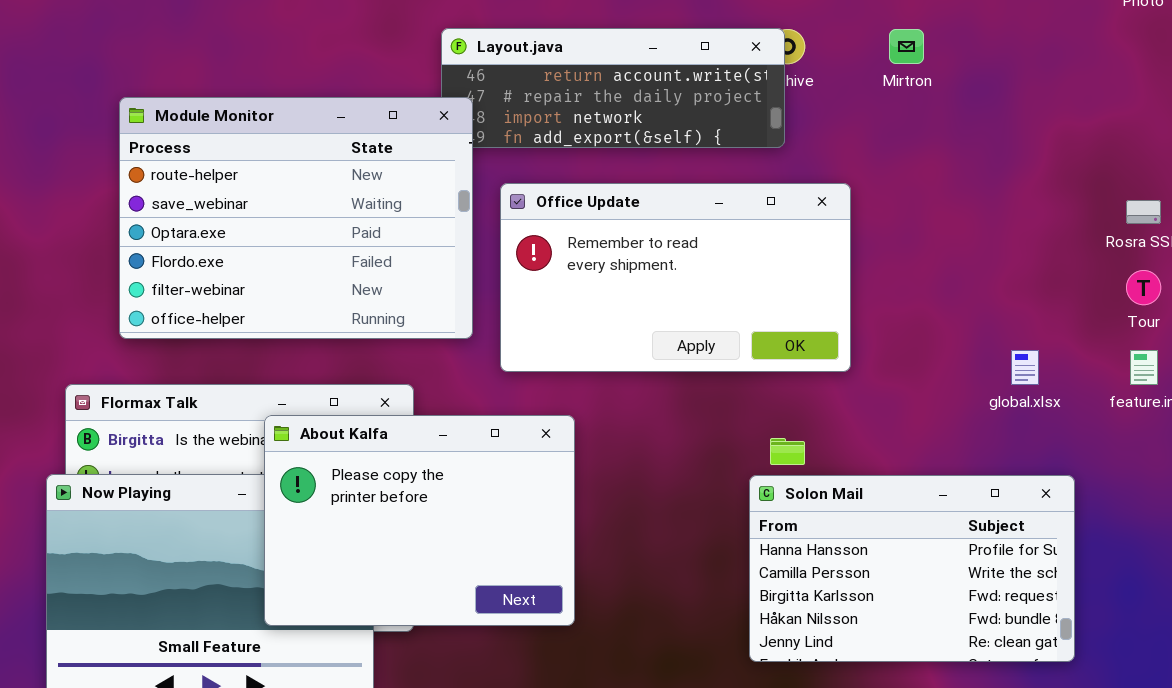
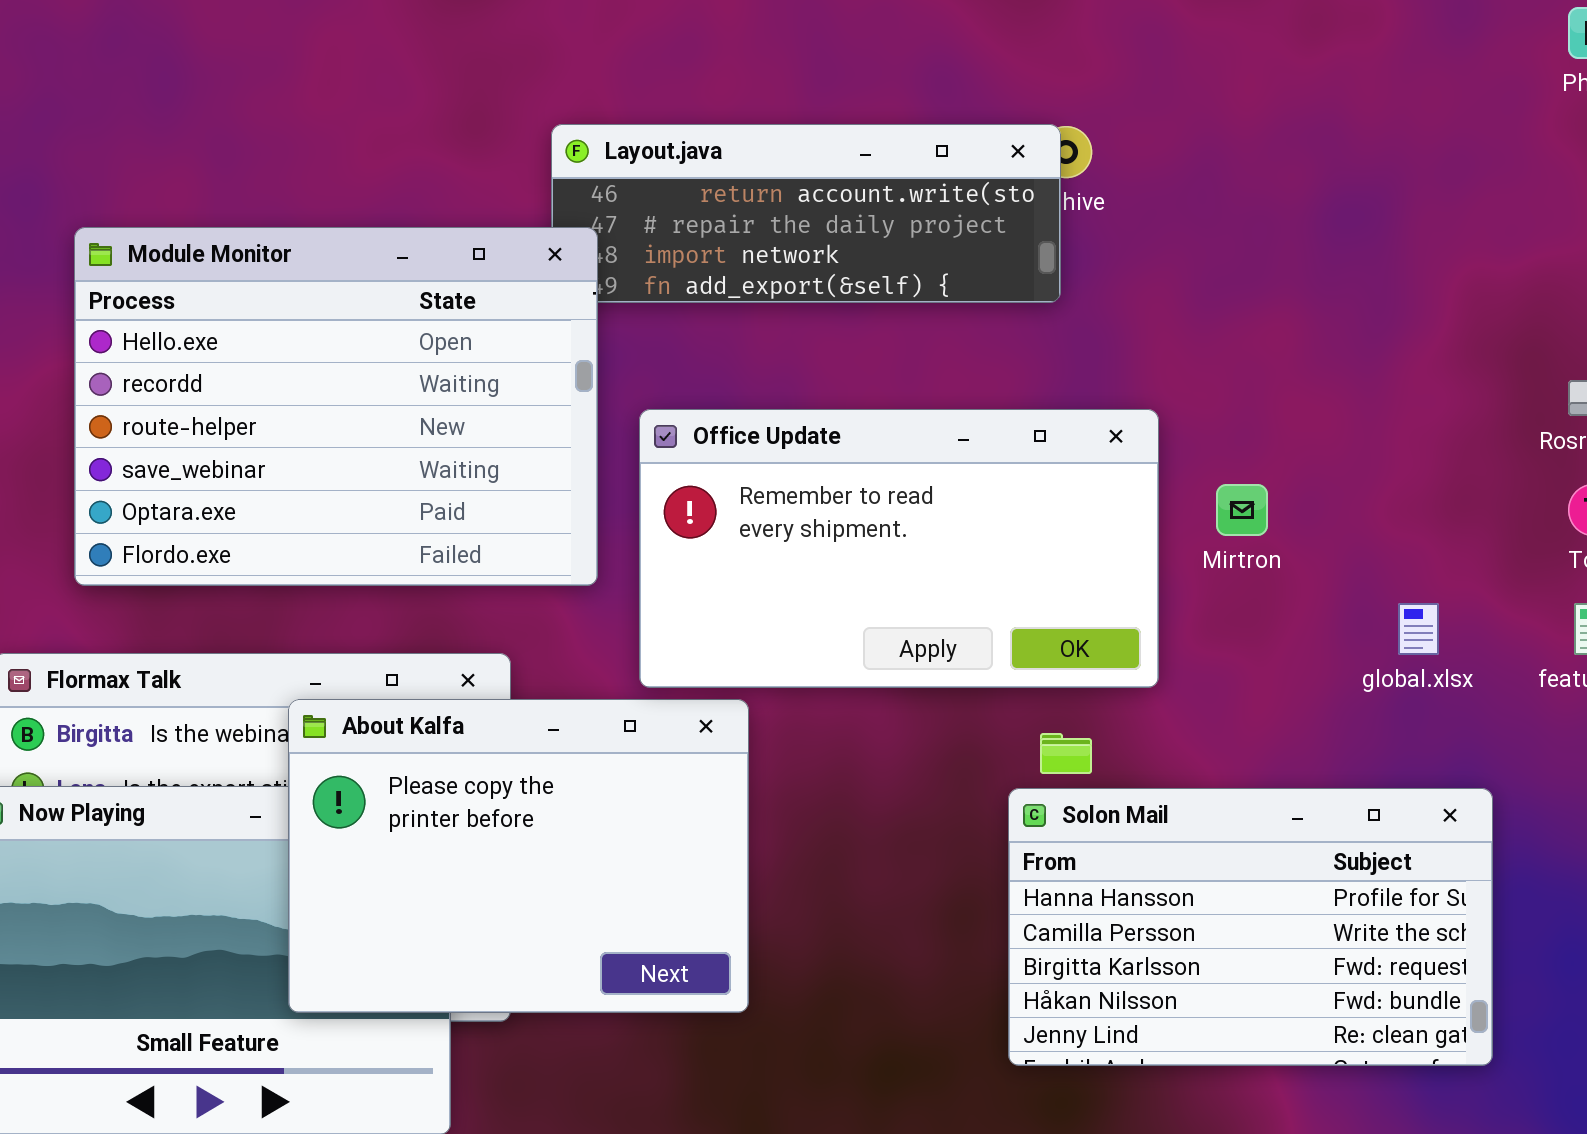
Mirtron: [889,29,924,64] -> [1216,484,1268,536], moved
Module Monitor: [119,97,473,339] -> [74,227,598,586], scrolled up 2 rows
Office Update: [500,183,851,372] -> [639,409,1159,688], moved

